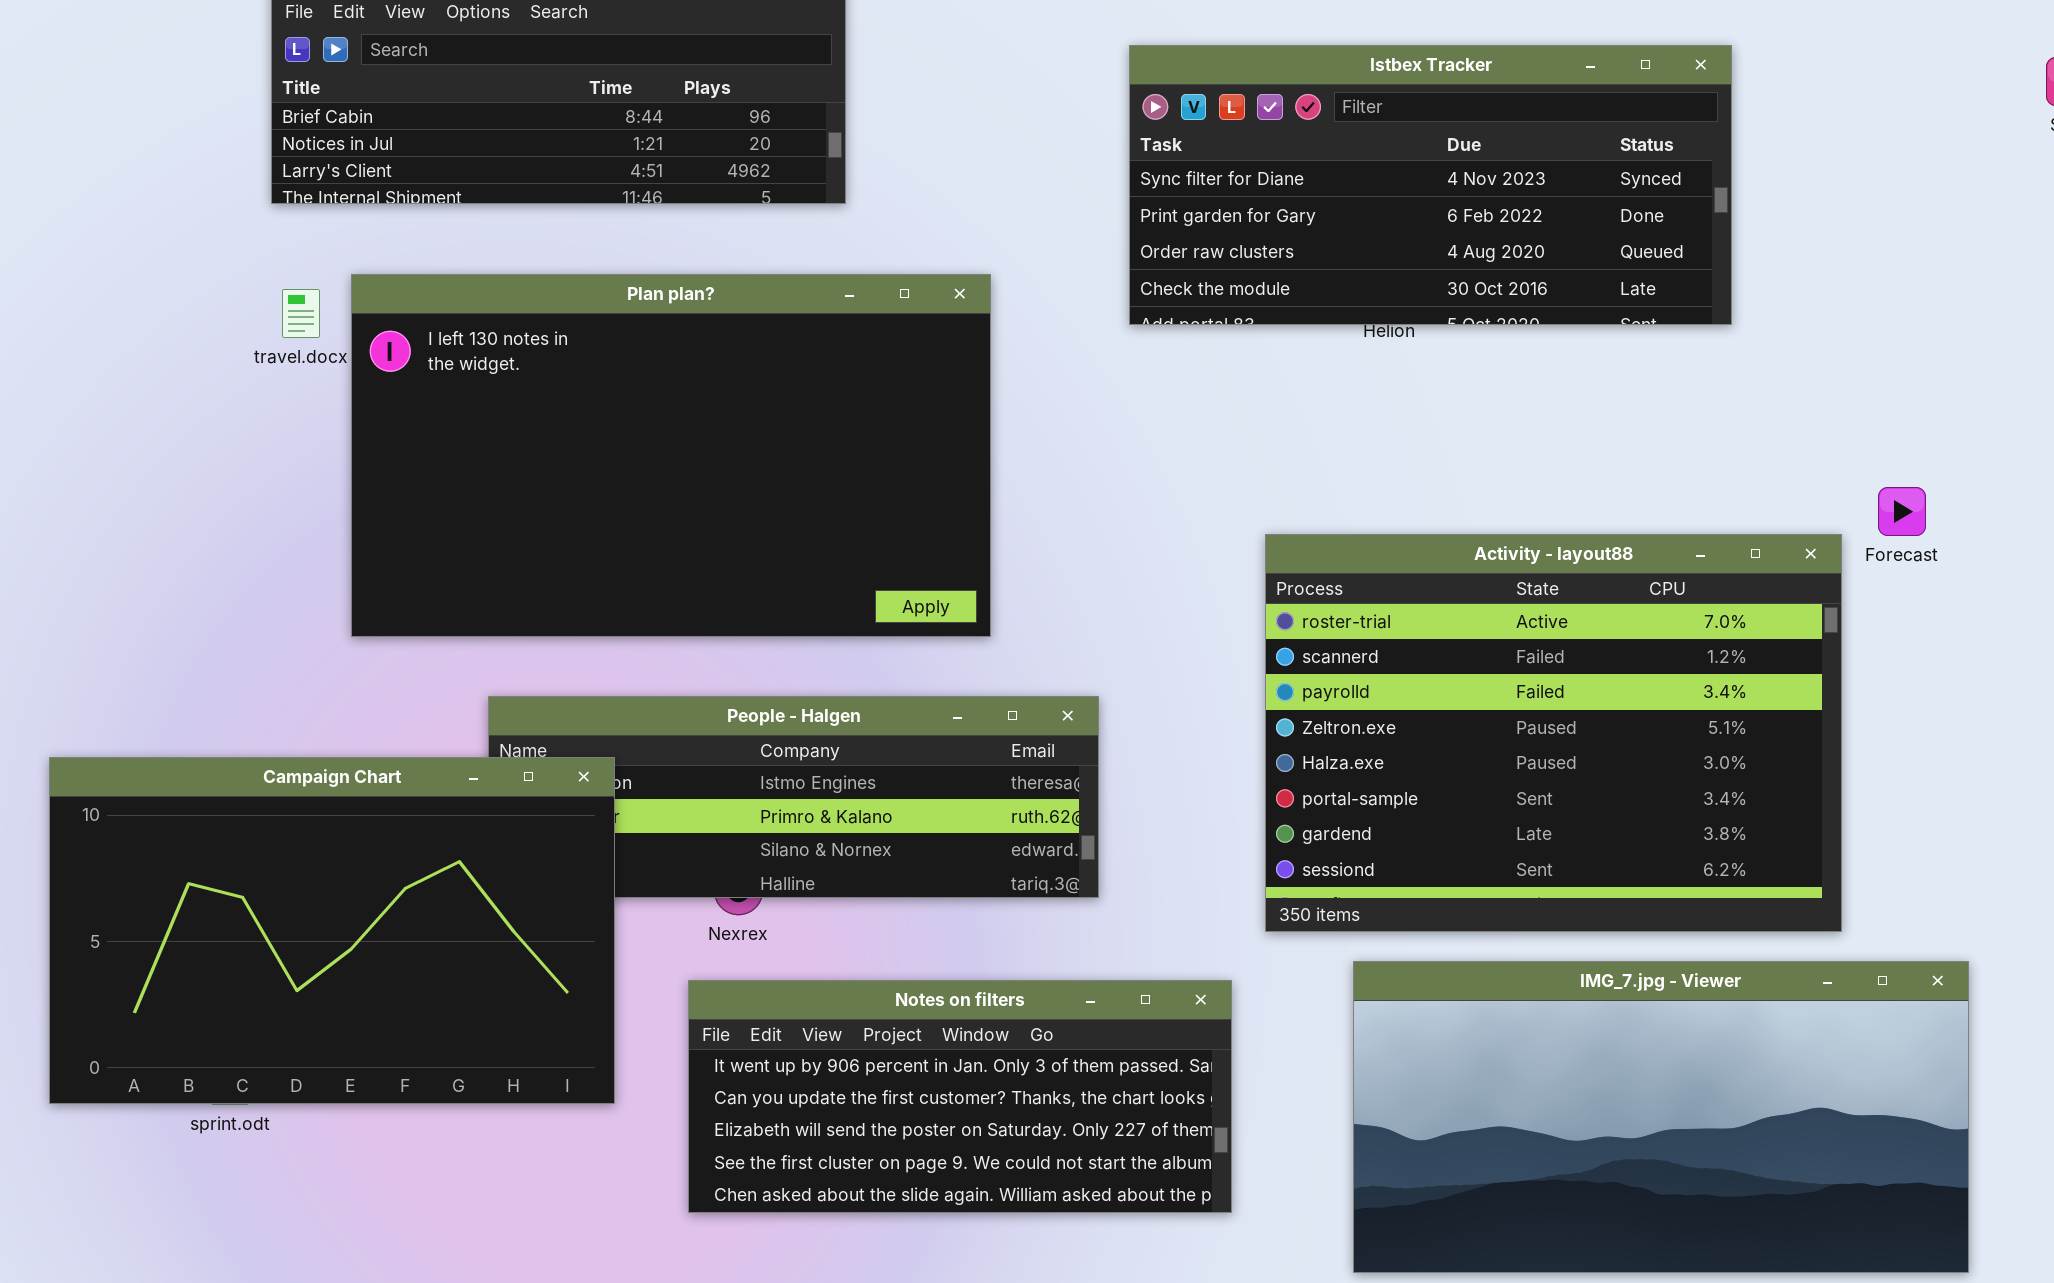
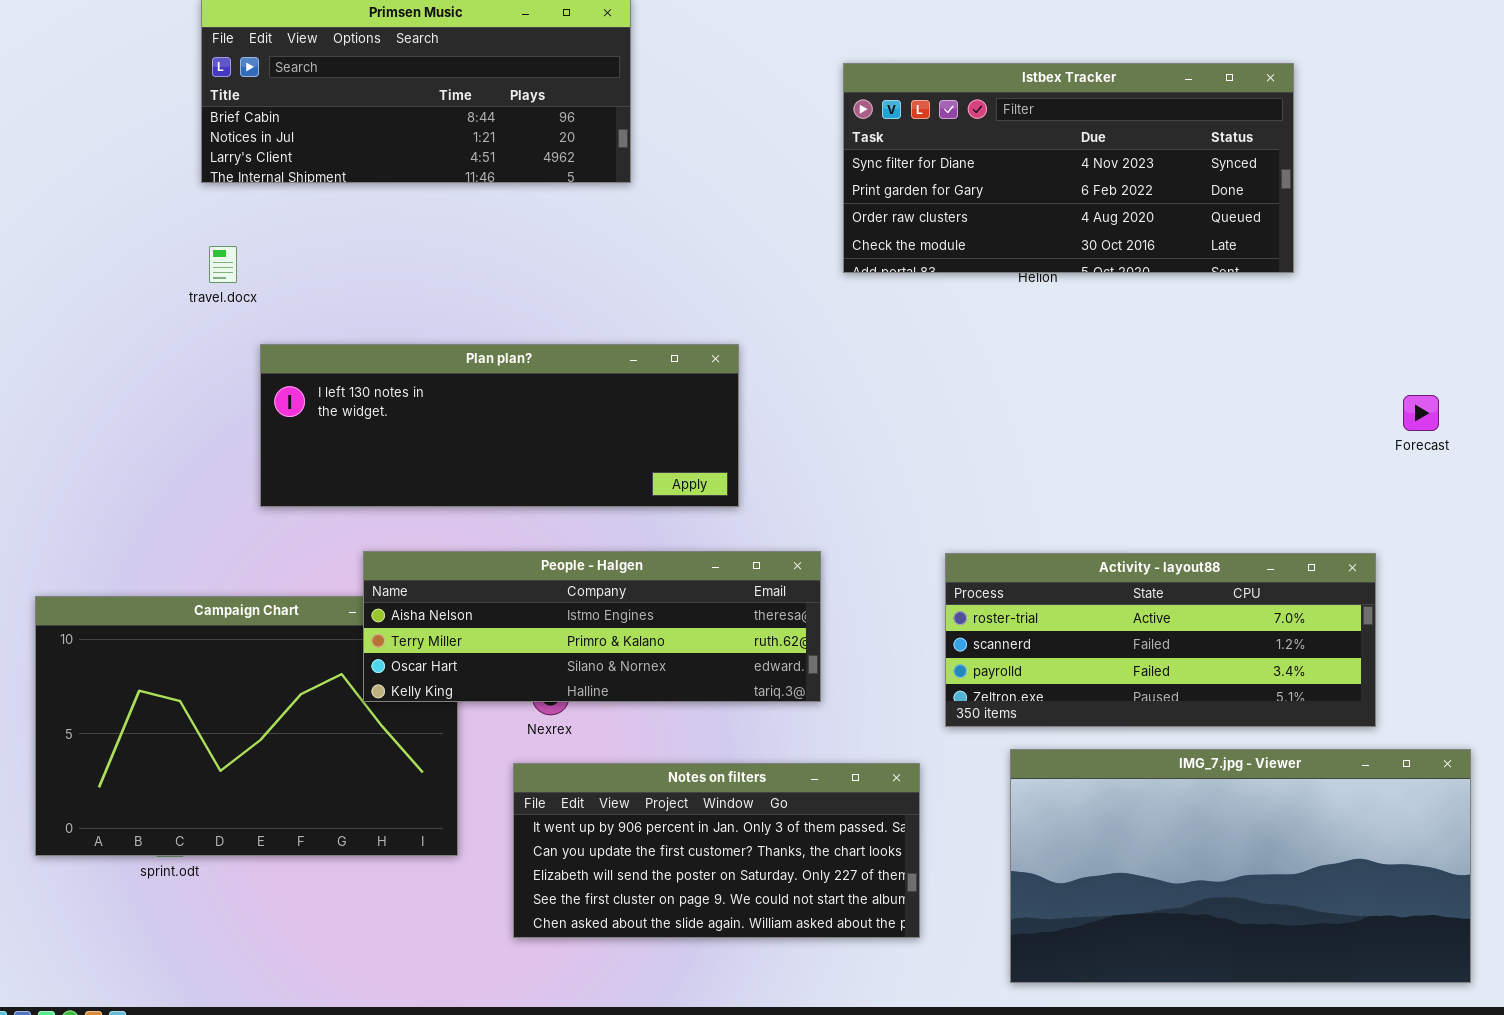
Plan plan?: [351,274,991,637] -> [260,344,739,507], resized
Activity - layout88: [1265,534,1842,932] -> [945,553,1376,727], resized
People - Halgen: [488,696,1099,898] -> [363,551,821,702], raised

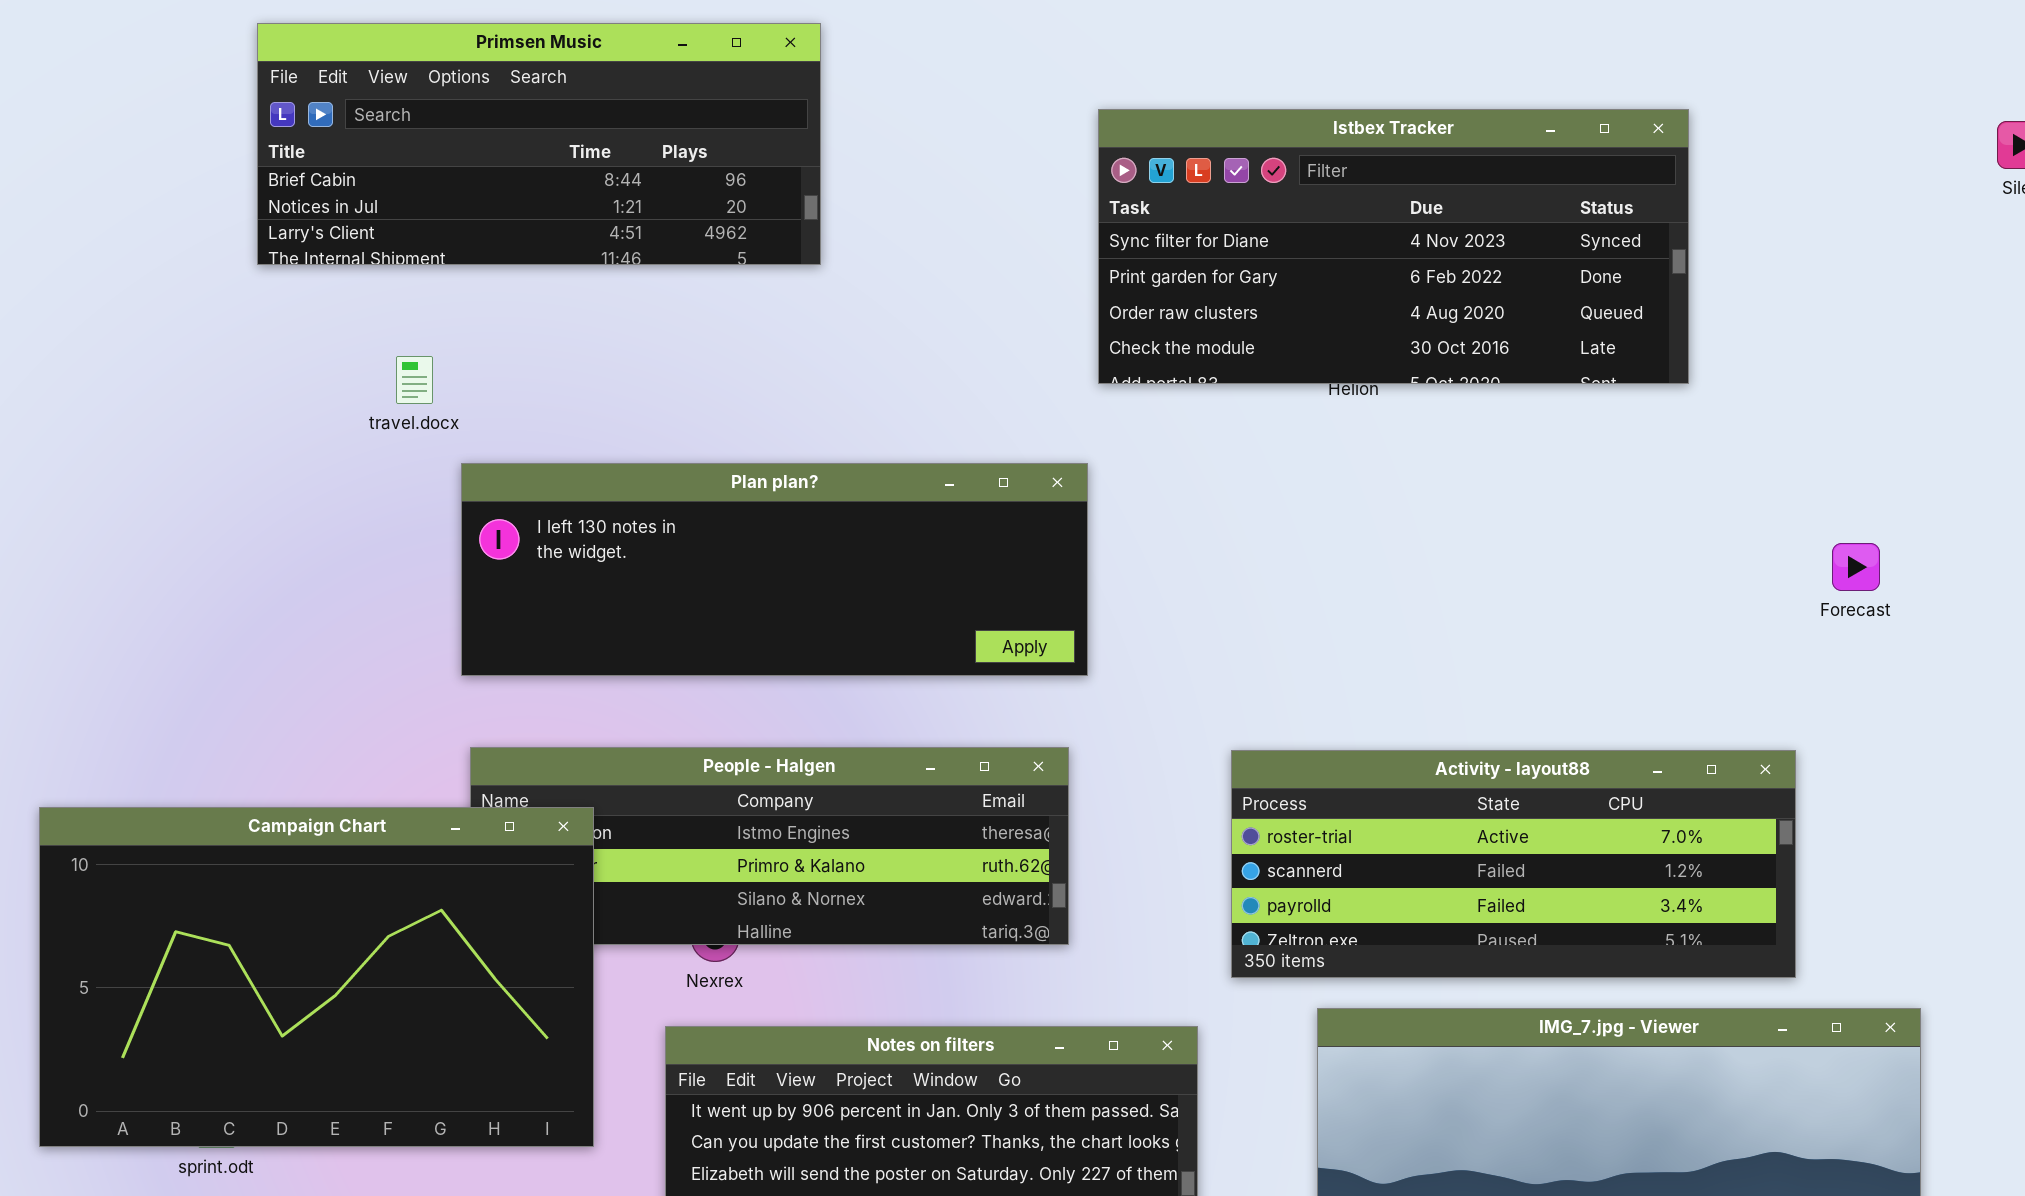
travel.docx: [209,246,237,283] -> [396,356,433,404], moved
Plan plan?: [260,344,739,507] -> [461,463,1088,676], moved
Campaign Chart: [35,596,458,856] -> [39,807,594,1147], raised

